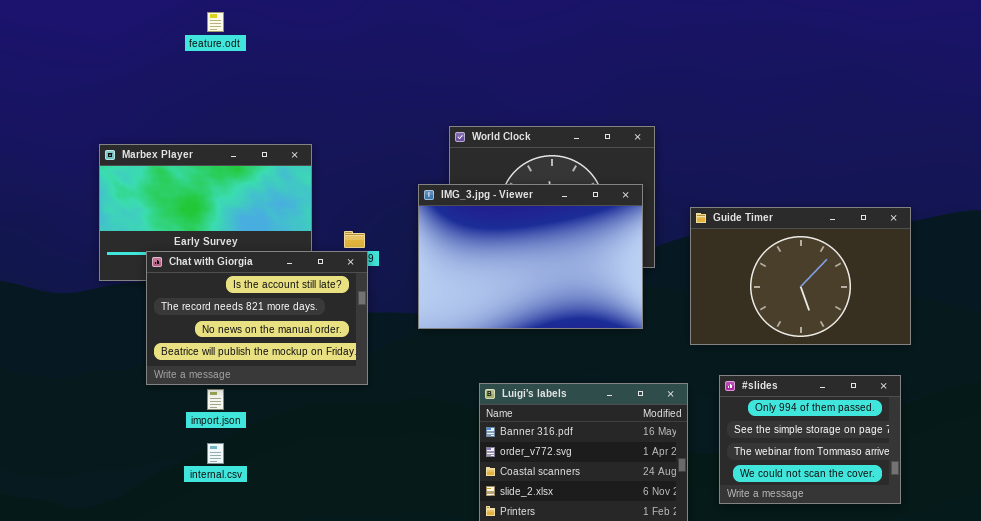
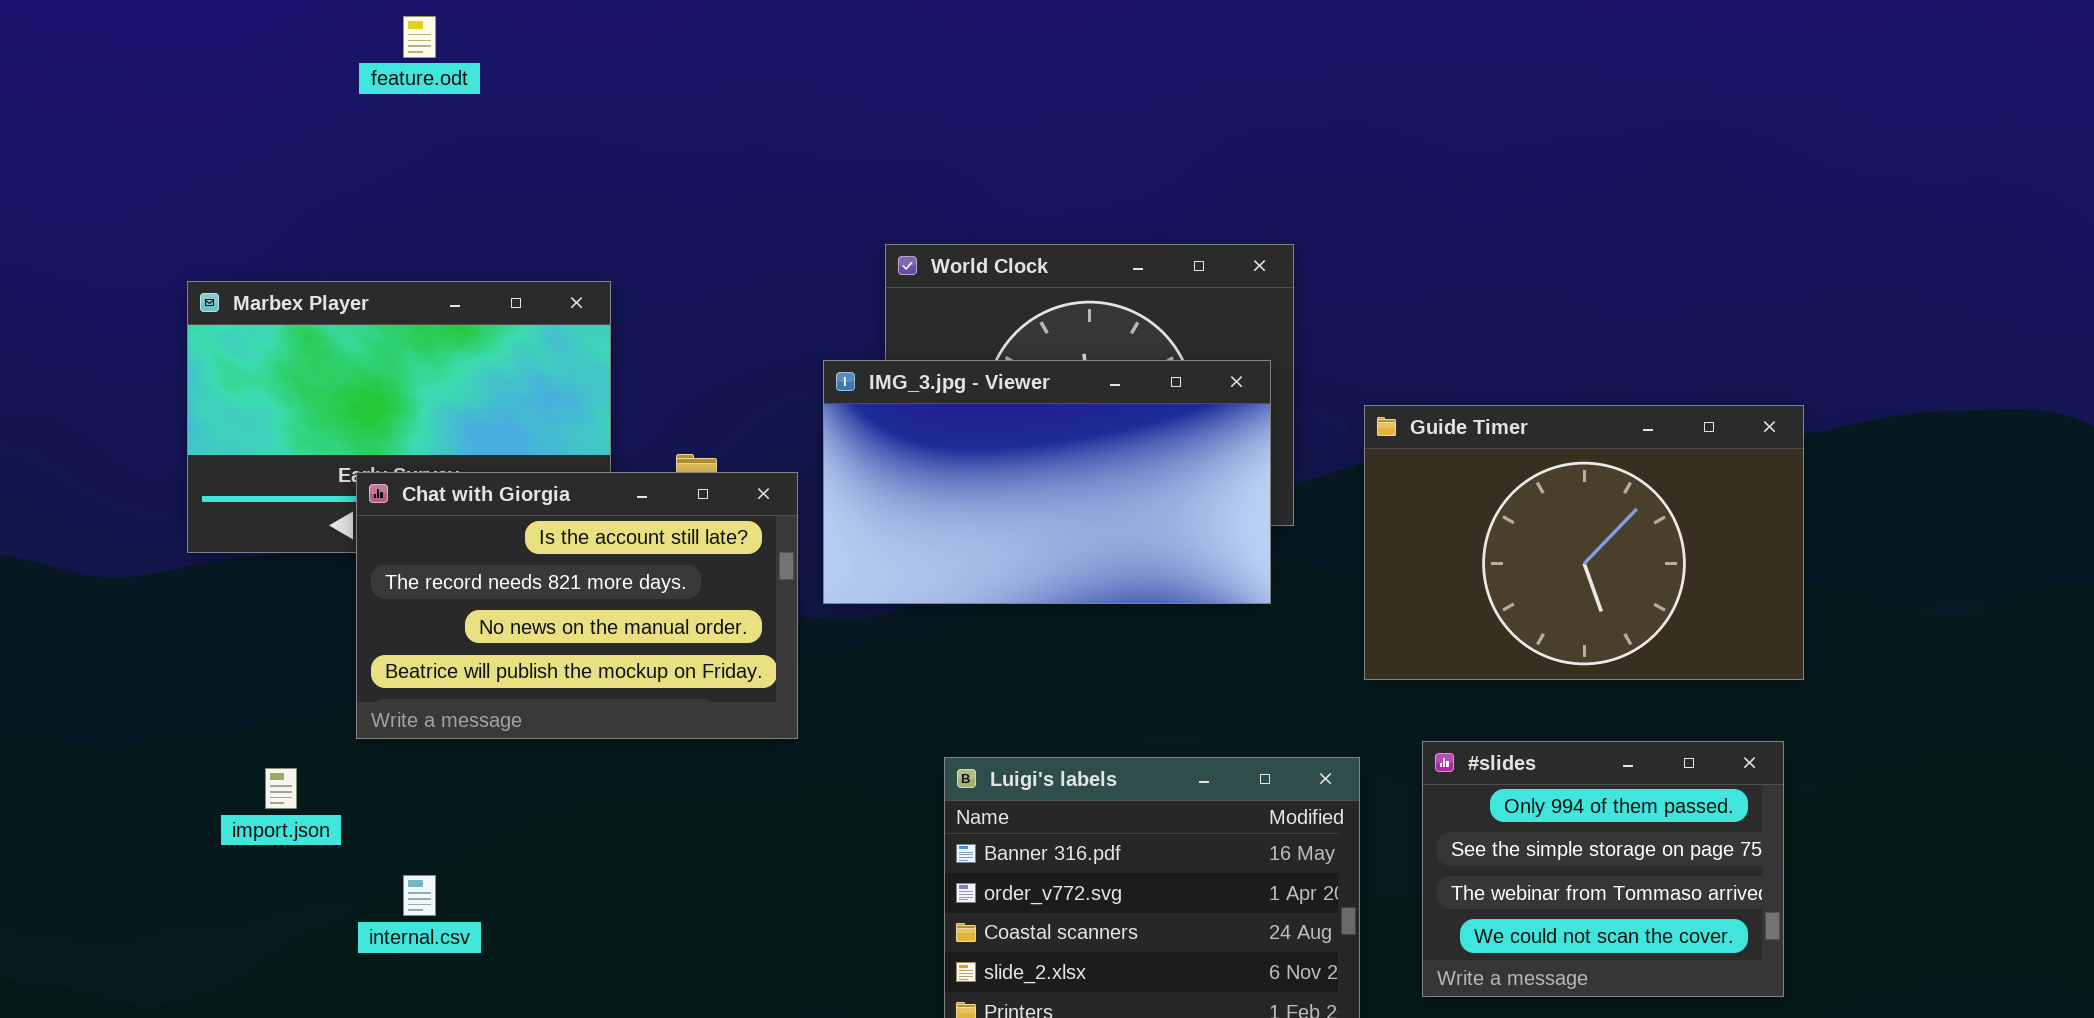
IMG_3.jpg - Viewer: [418,184,643,329] -> [823,360,1271,604], resized
Chat with Giorgia: [146,251,368,385] -> [356,472,798,739], moved
import.json: [207,389,224,410] -> [265,768,297,809], moved

